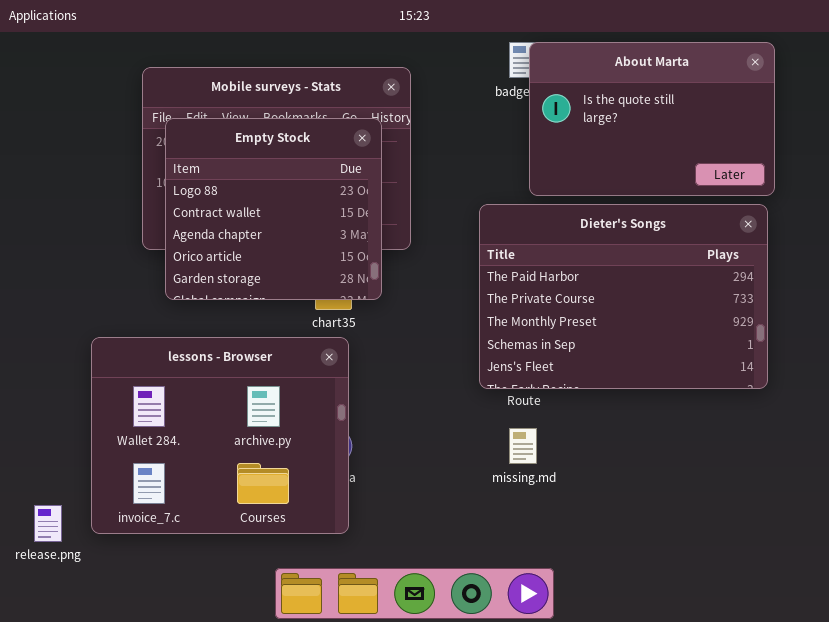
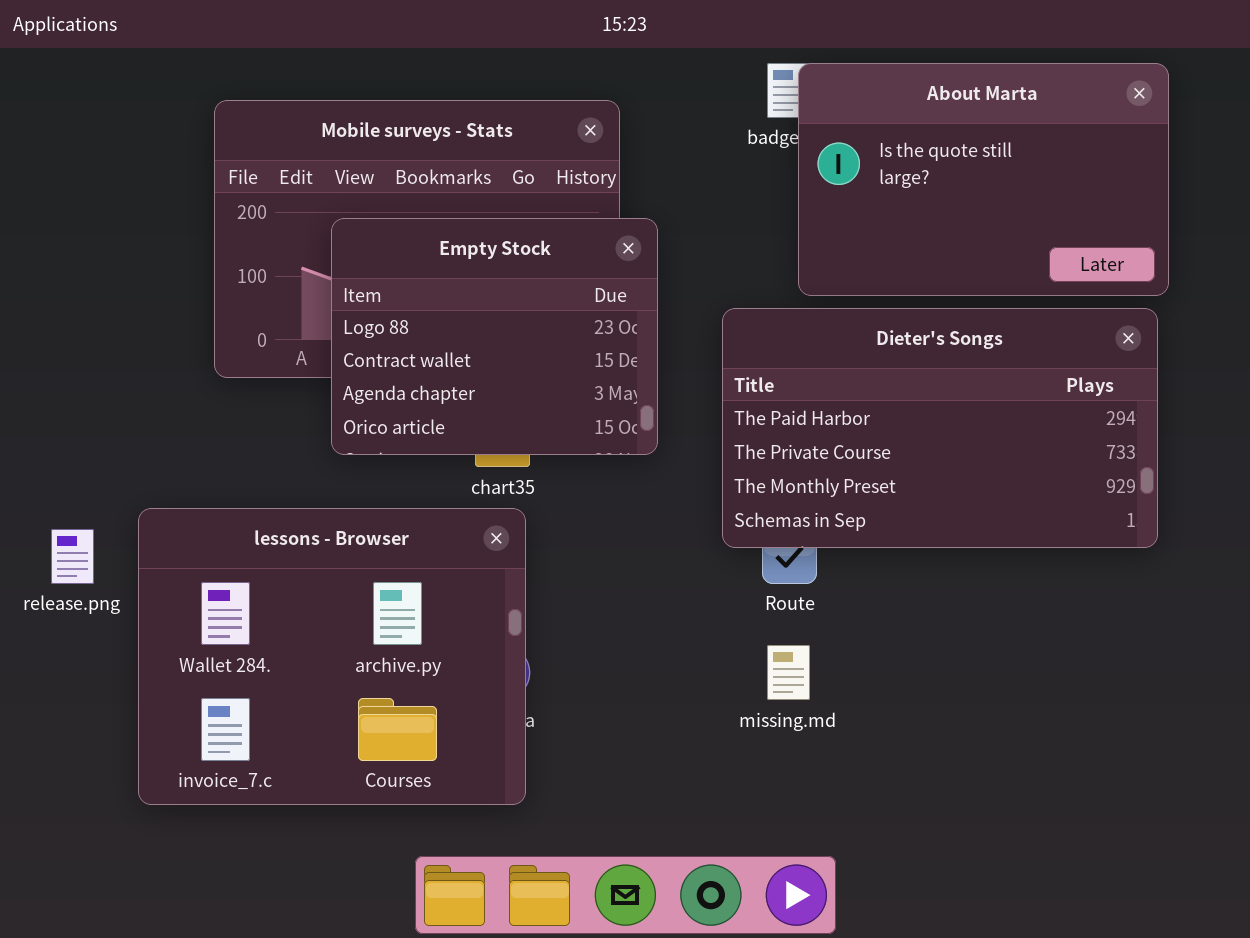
Empty Stock: [165,118,382,300] -> [331,218,658,455], moved, resized
Dieter's Songs: [479,204,768,389] -> [722,308,1158,548], resized
release.png: [34,505,62,542] -> [51,529,94,584], moved

